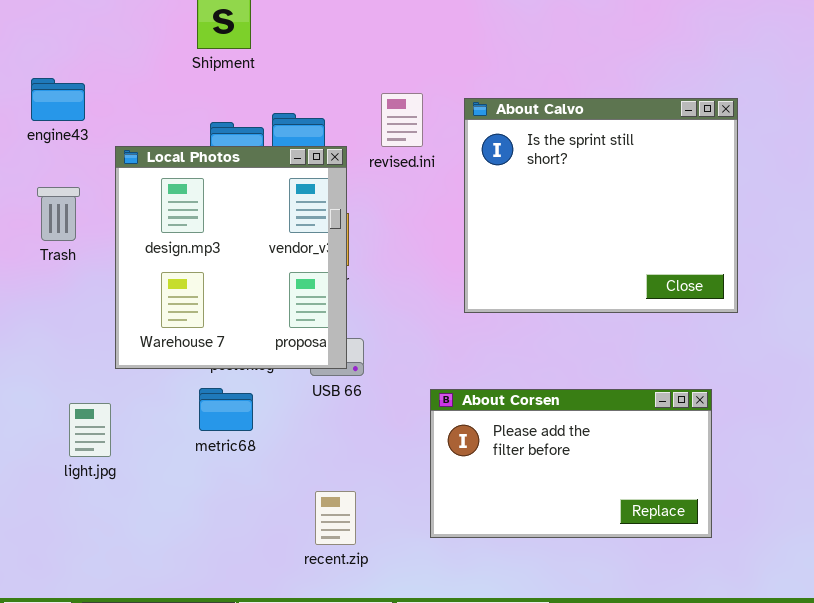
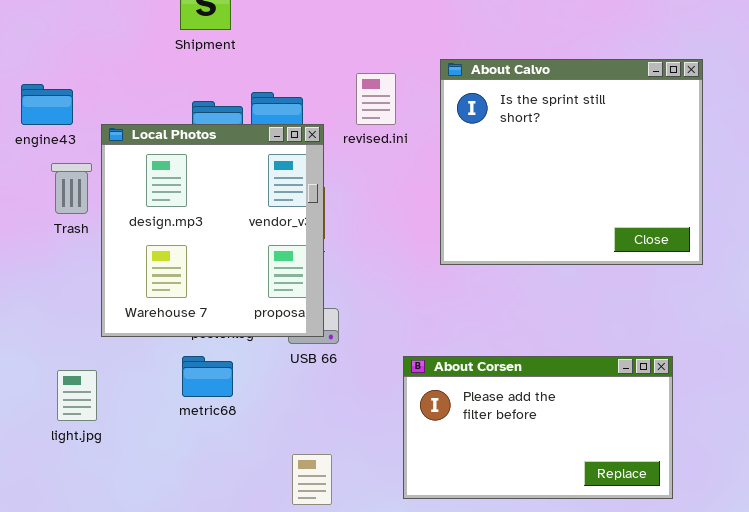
engine43: [31,78,85,121] -> [21,84,73,125], moved
About Calvo: [464,98,738,313] -> [440,59,703,265], moved
Trash: [37,187,80,241] -> [51,163,92,214], moved

